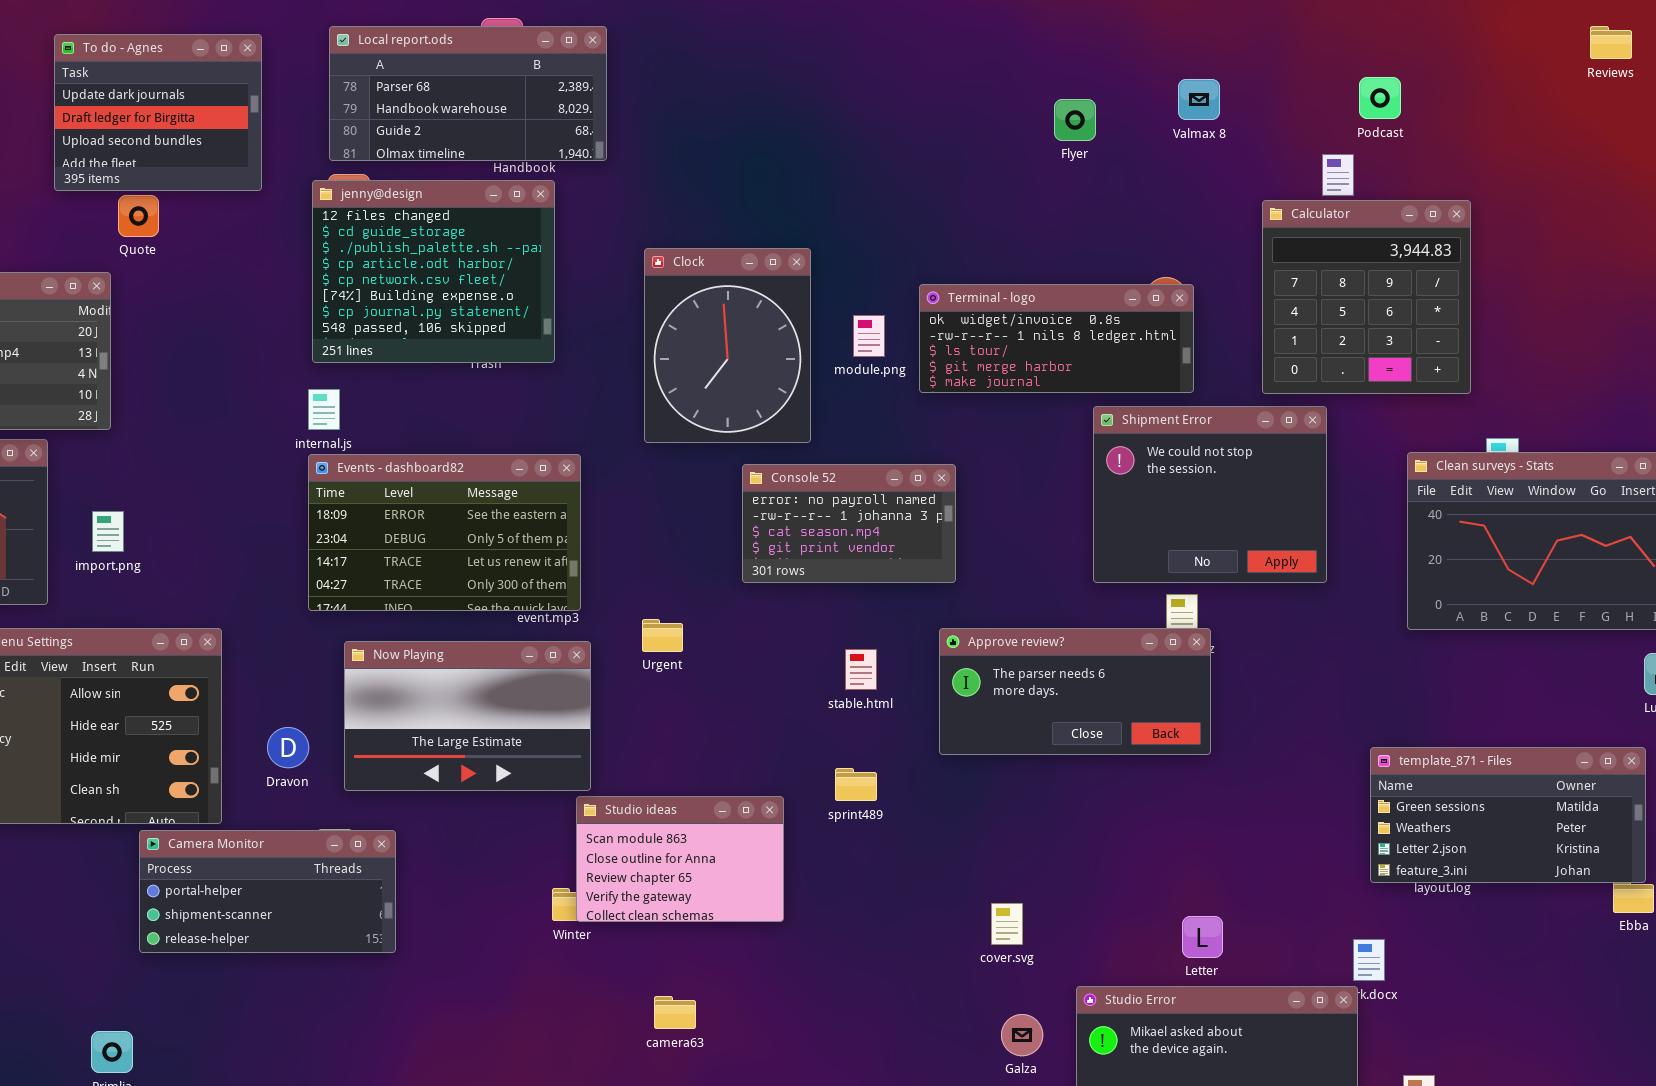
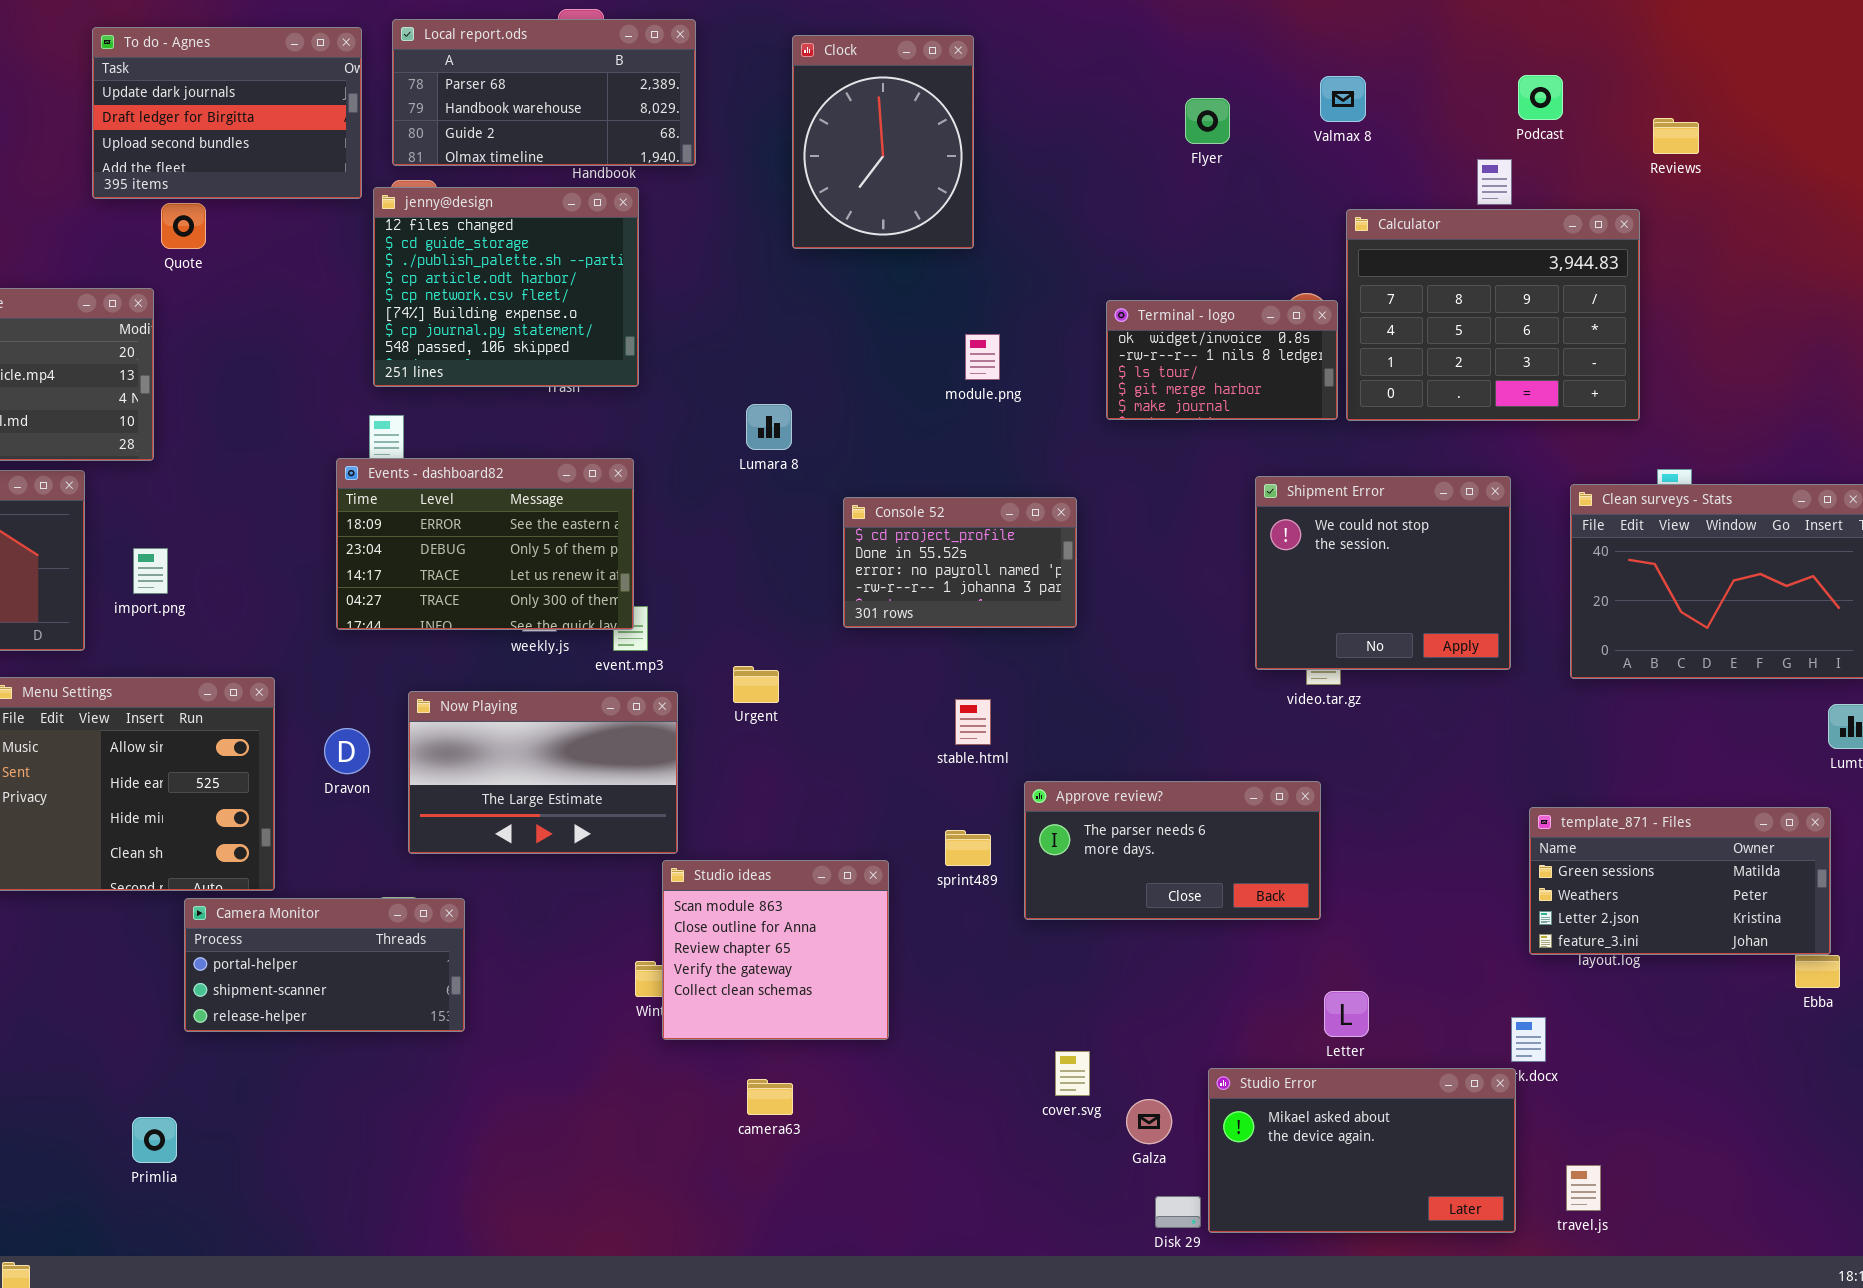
Reviews: [1590,26,1632,59] -> [1653,118,1699,154], moved
To do - Agnes: [54,34,262,191] -> [92,27,362,199], resized
Calculator: [1262,200,1471,394] -> [1346,209,1640,421], resized
Clock: [644,248,811,443] -> [792,35,974,249], moved
Terminal - logo: [919,284,1194,393] -> [1106,300,1338,420], resized
Shipment Error: [1093,406,1327,583] -> [1255,476,1511,670], moved
Events - dashboard82: [308,454,581,611] -> [336,458,634,630], moved
Console 52: [742,464,956,583] -> [843,497,1077,628], scrolled up 2 rows
Approve review?: [939,628,1211,755] -> [1024,781,1321,920], moved
Dravon: [267,727,309,768] -> [324,728,370,774], moved
Studio ideas: [576,796,784,922] -> [662,860,889,1040], resized
cover.svg: [991,903,1023,945] -> [1055,1051,1090,1096], moved

